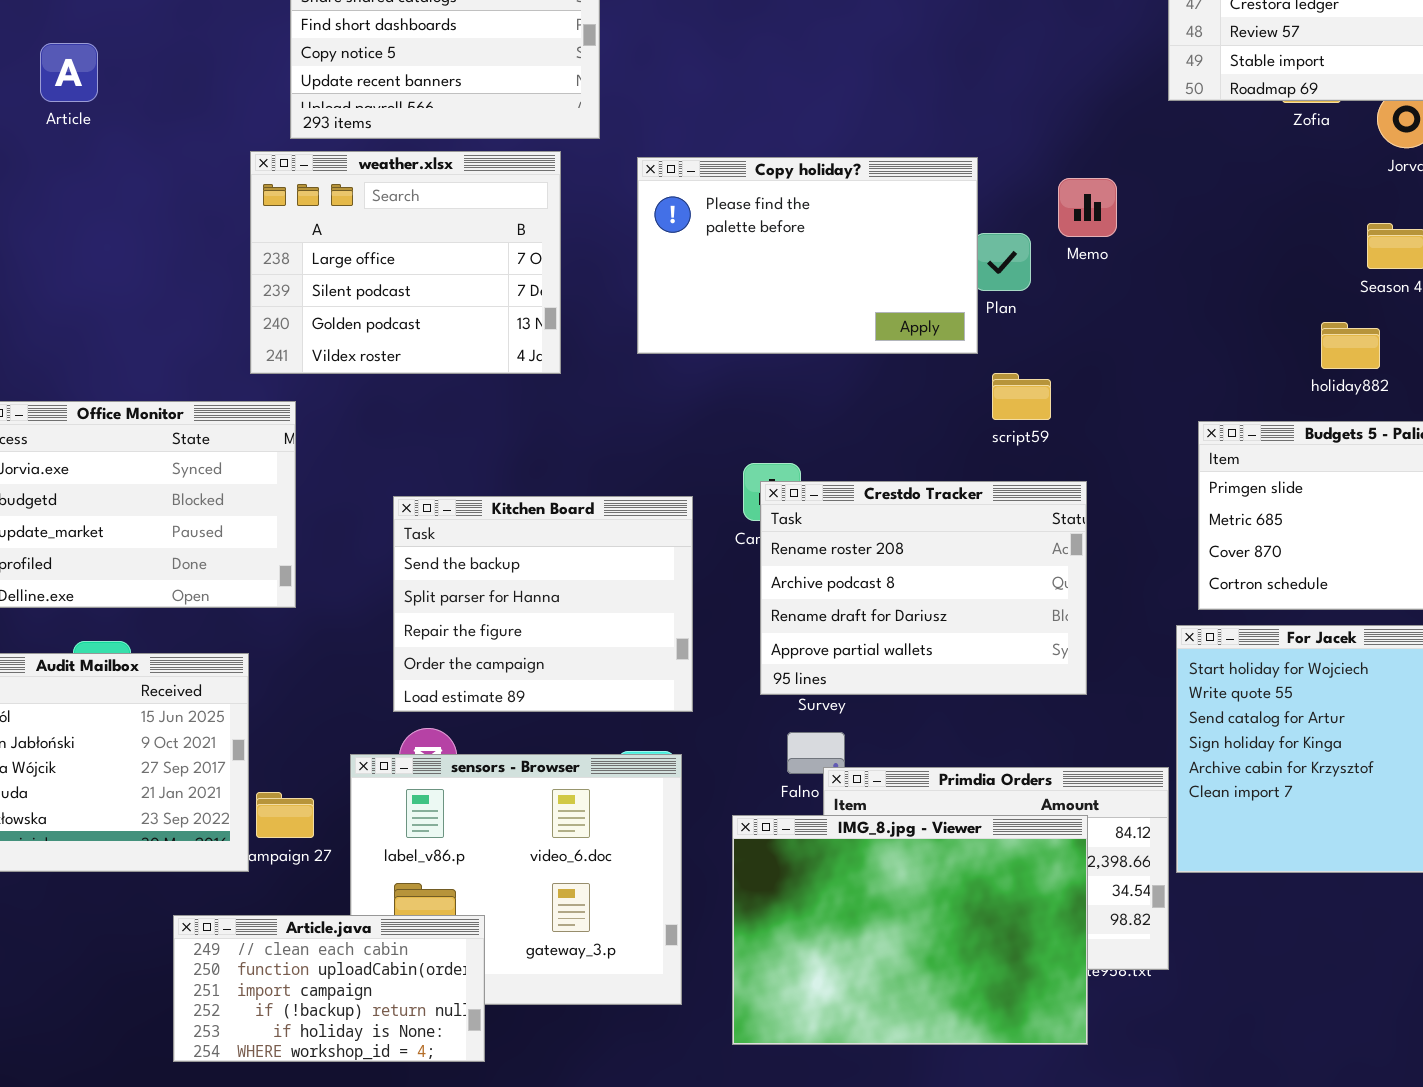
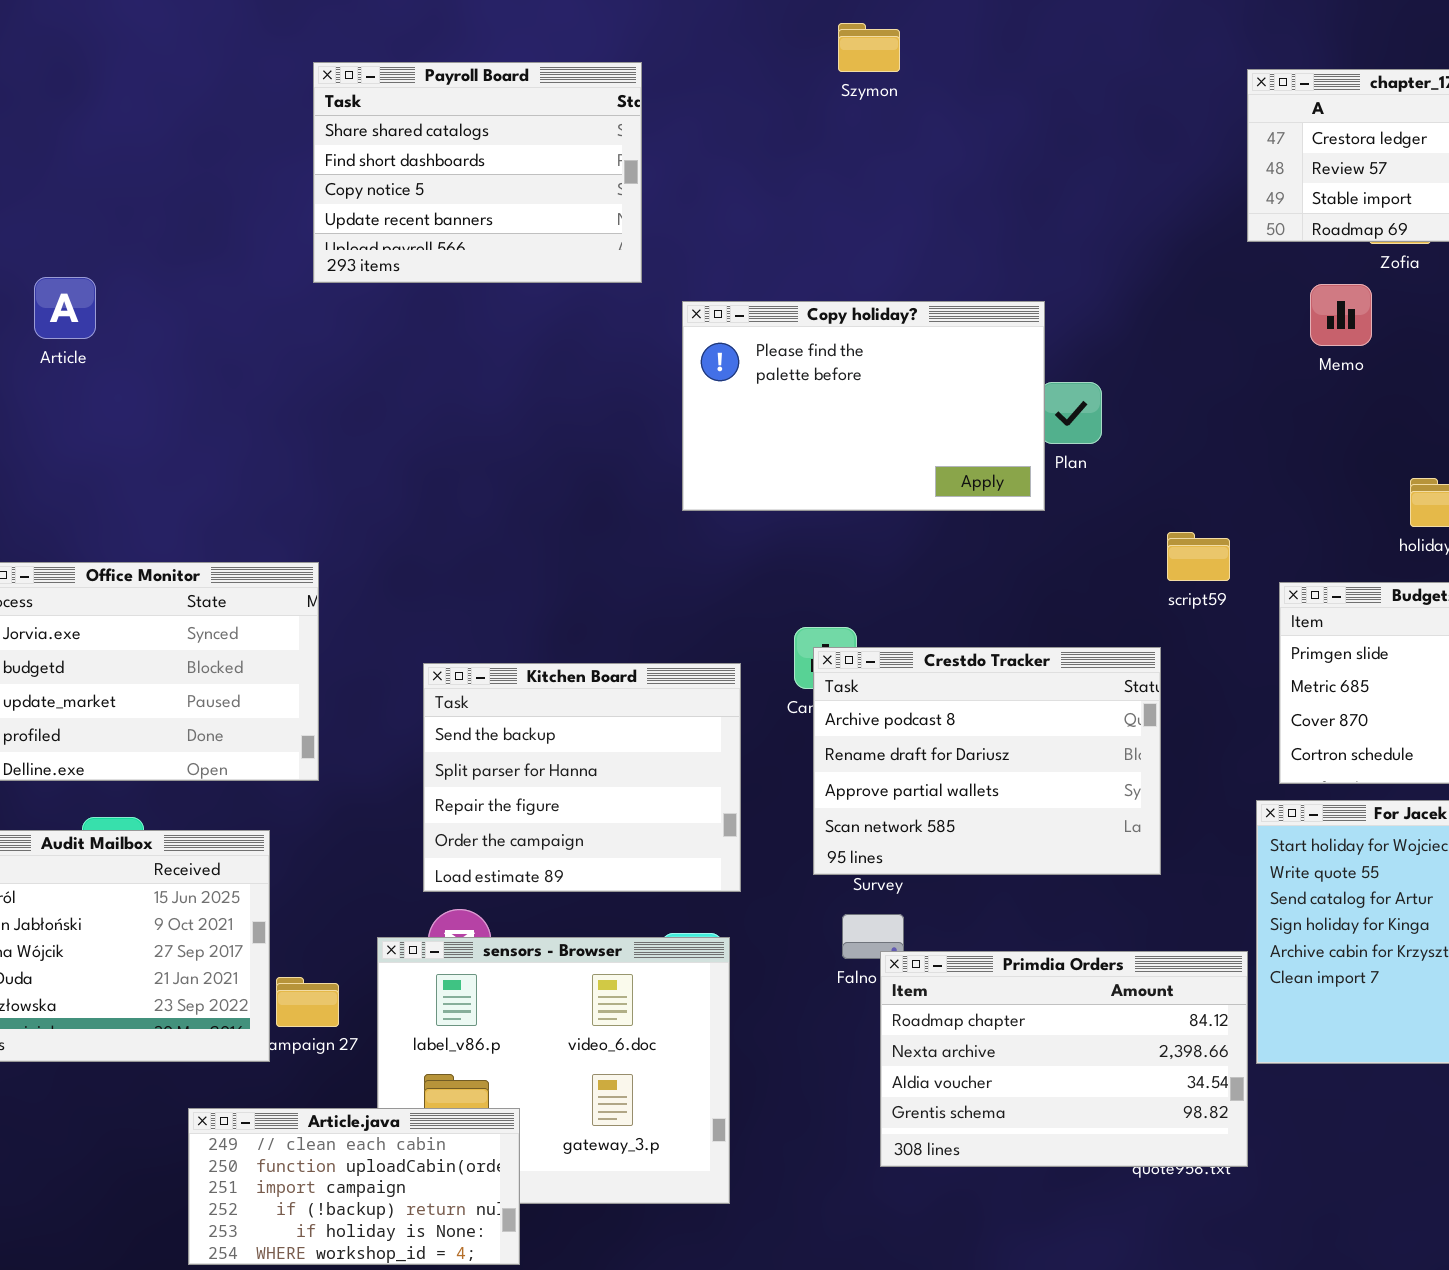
Article: [40,43,98,102] -> [34,277,96,339], moved
weather.xlsx: [250,151,561,374] -> none, closed
Memo: [1058,178,1117,237] -> [1310,284,1372,346], moved
script59: [992,373,1051,420] -> [1167,532,1230,581], moved
Crestdo Tracker: [760,481,1087,695] -> [813,647,1161,875], scrolled down 1 row
IMG_8.jpg - Viewer: [732,815,1088,1045] -> none, closed

